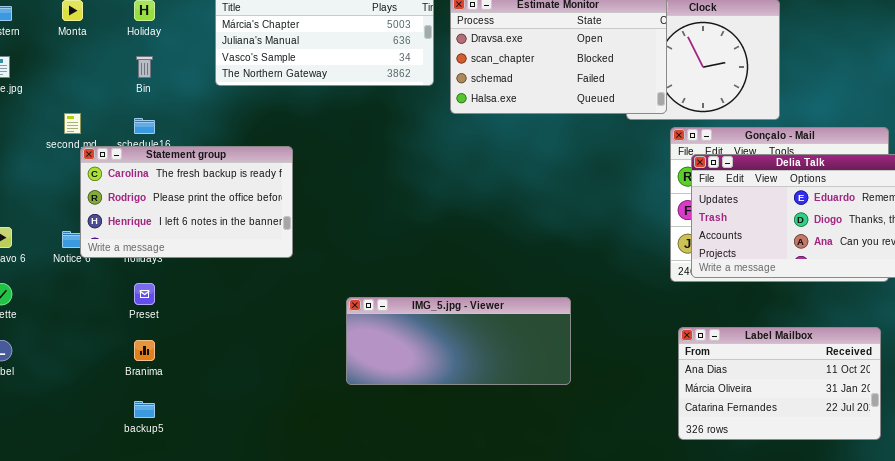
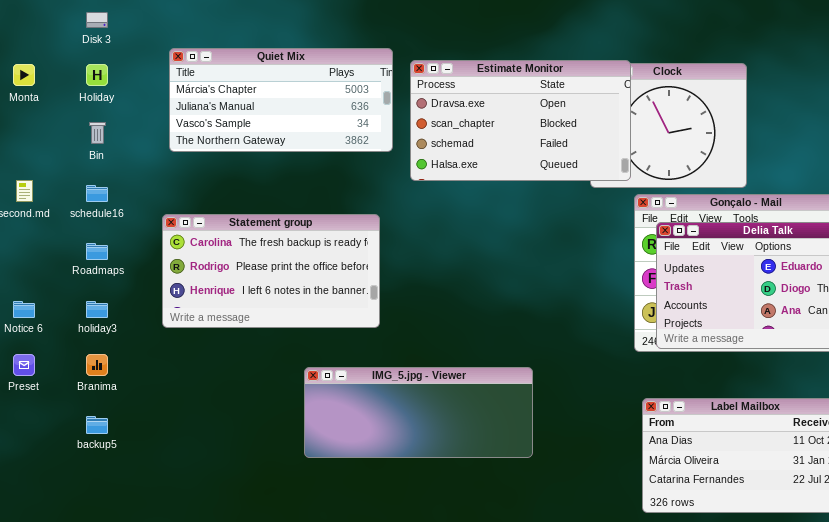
Statement group: [80,146,293,258] -> [162,214,380,328], moved
Preset: [134,283,155,305] -> [13,354,35,376], moved
Branima: [134,340,155,361] -> [86,354,108,376], moved
backup5: [134,401,155,418] -> [86,416,108,434], moved

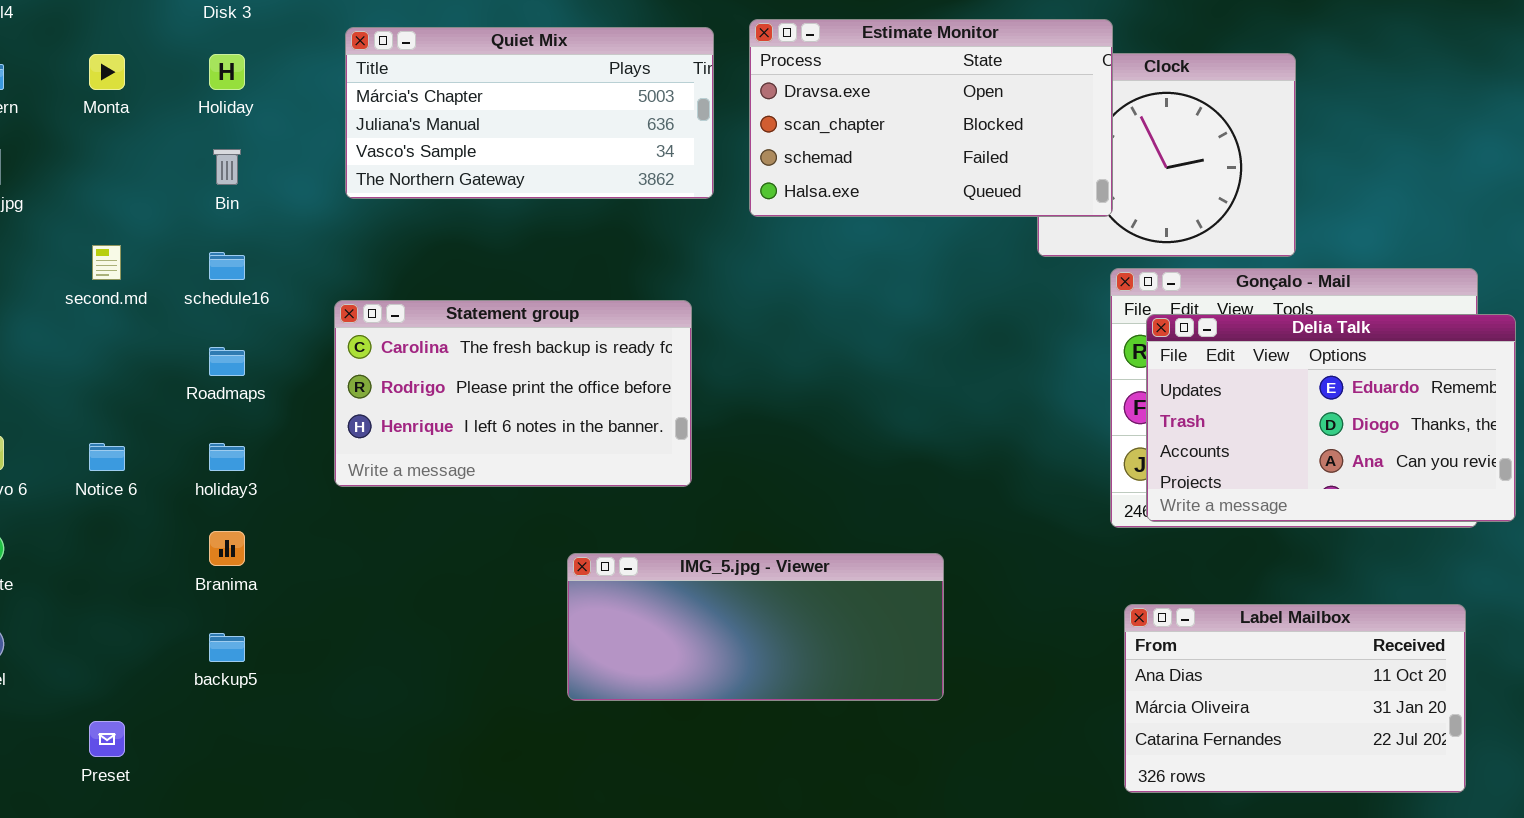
Estimate Monitor: [410,60,631,181] -> [749,19,1113,217], moved
Preset: [13,354,35,376] -> [89,721,125,757], moved

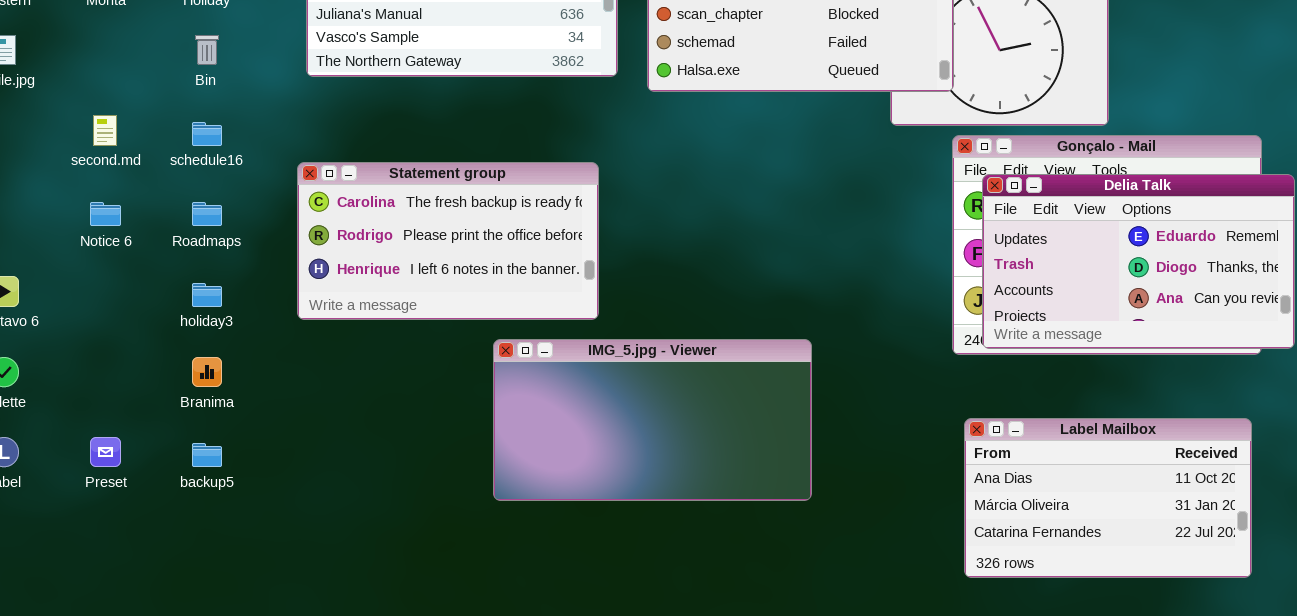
Notice 6: [89,443,125,471] -> [90,202,121,226], moved
IMG_5.jpg - Viewer: [567,553,944,701] -> [493,339,812,501], resized
Preset: [89,721,125,757] -> [90,437,121,467], moved

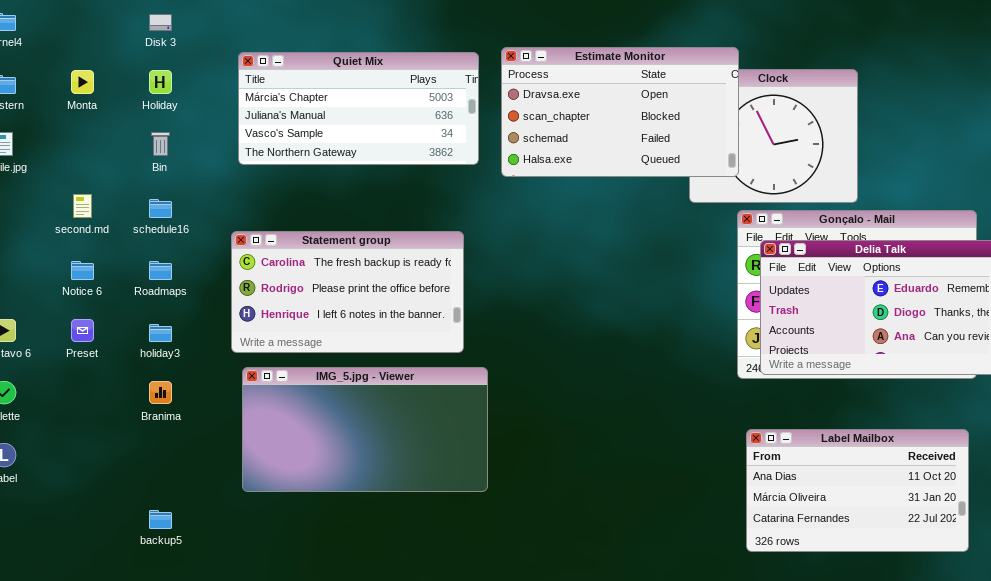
IMG_5.jpg - Viewer: [493,339,812,501] -> [242,367,488,492], moved
Preset: [90,437,121,467] -> [71,319,94,342], moved
backup5: [192,443,222,467] -> [149,510,172,529], moved

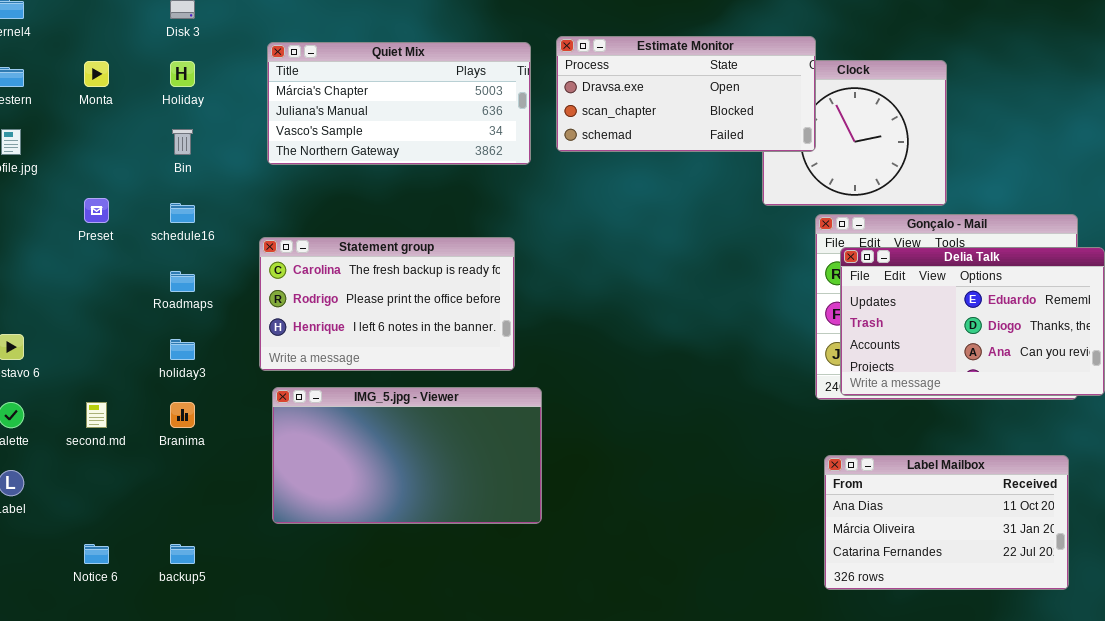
Estimate Monitor: [501,47,739,177] -> [556,36,816,152], resized
second.md: [73,194,92,218] -> [86,402,107,428], moved
Notice 6: [71,261,94,280] -> [84,544,109,564], moved
Preset: [71,319,94,342] -> [84,198,109,223], moved

